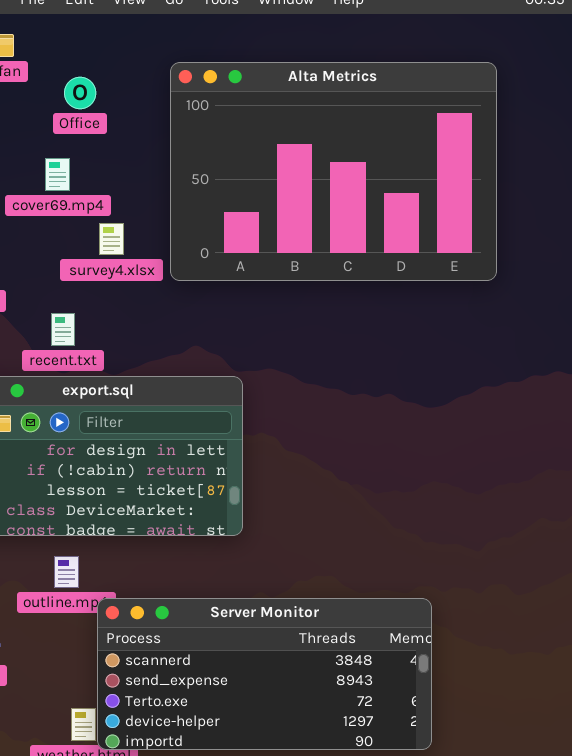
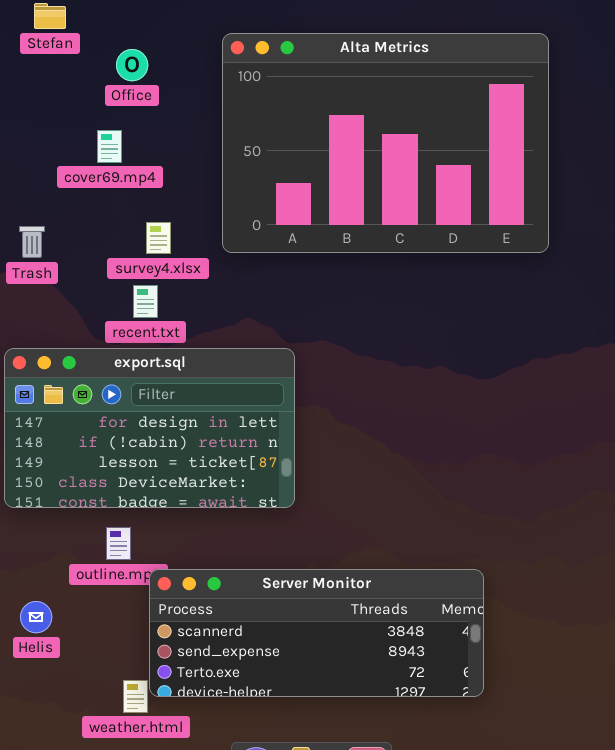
survey4.xlsx: [99,223,124,255] -> [146,222,171,254], moved
recent.txt: [51,313,75,346] -> [133,285,158,318], moved
Server Monitor: [97,598,432,750] -> [149,569,484,697], resized

